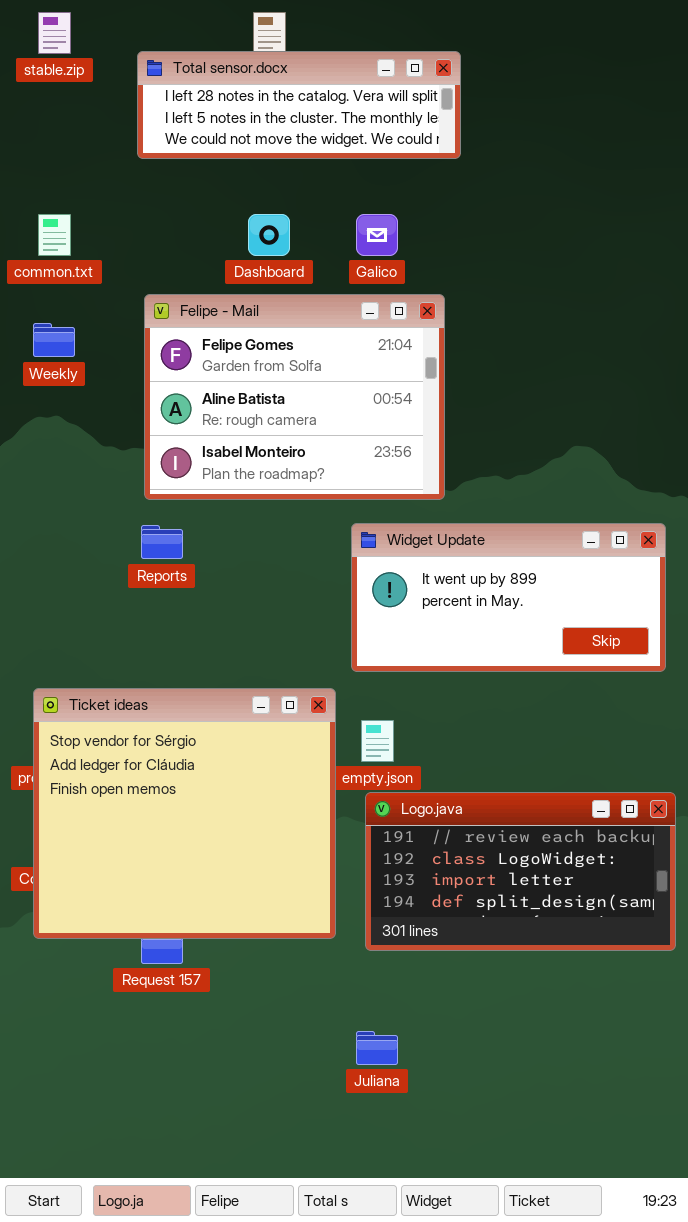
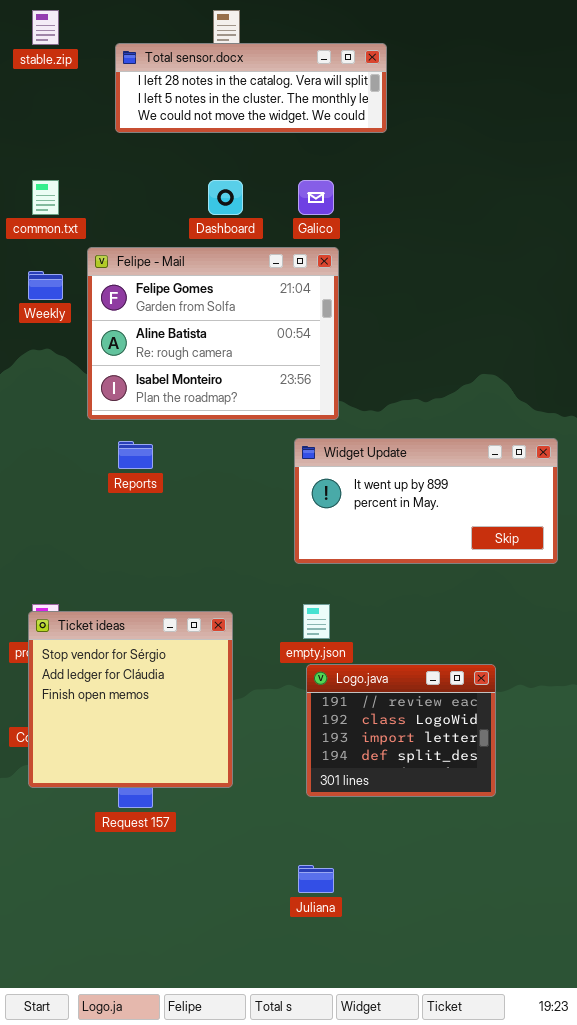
Felipe - Mail: [144,294,445,500] -> [87,247,339,420], moved
Ticket ideas: [33,688,336,939] -> [28,611,233,788], resized
Logo.java: [365,792,676,951] -> [306,664,496,797], resized

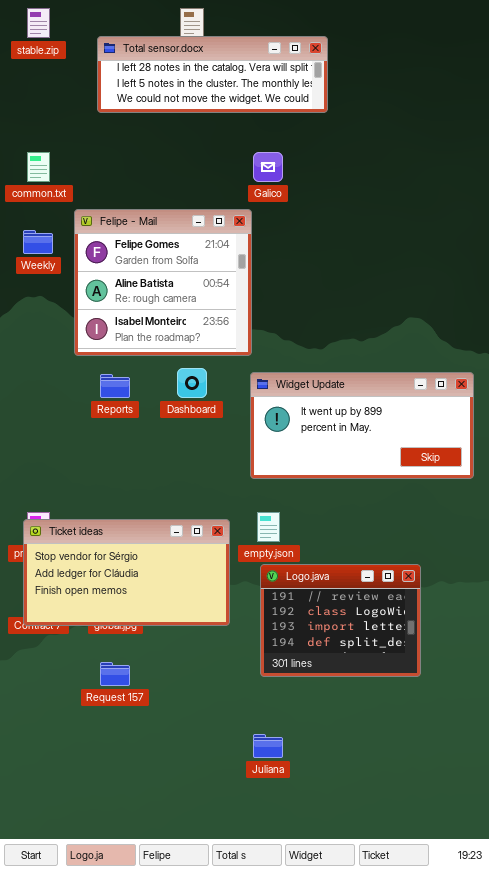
Dashboard: [208,180,243,215] -> [177,368,207,398], moved
Felipe - Mail: [87,247,339,420] -> [74,209,252,356], resized
Ticket ideas: [28,611,233,788] -> [23,519,230,626], resized

